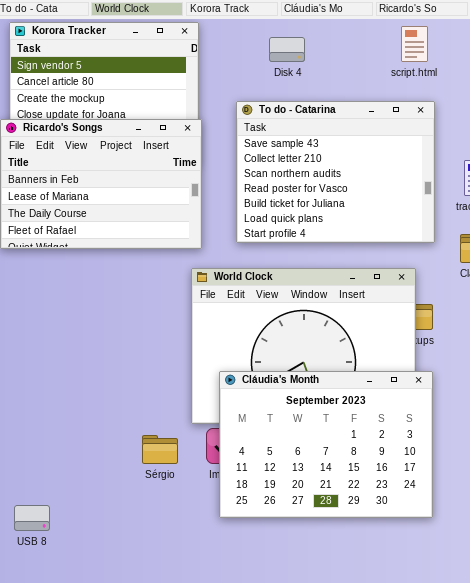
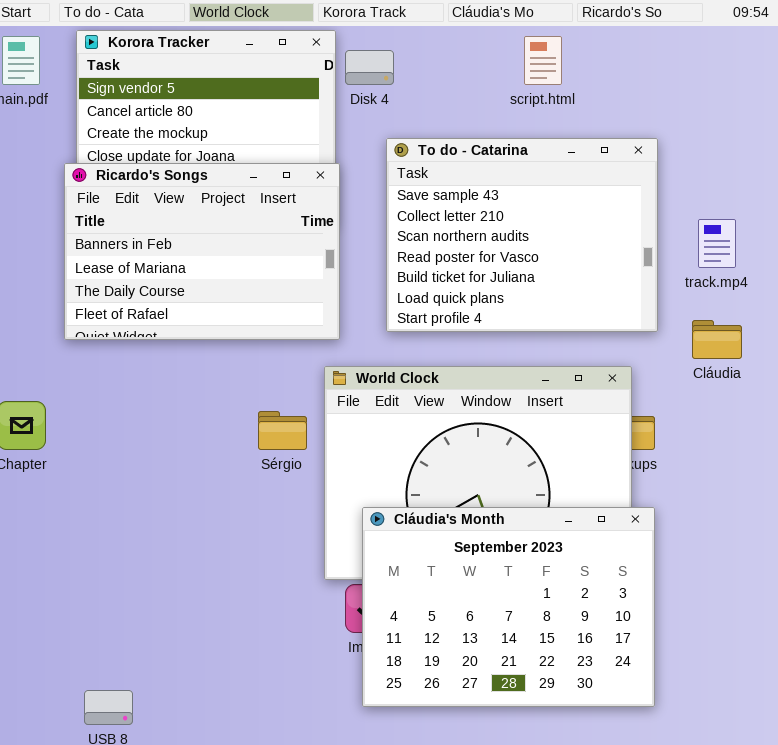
script.html: [401,26,428,62] -> [524,36,562,85], moved
Disk 4: [269,37,305,62] -> [345,50,394,85], moved
Sérgio: [142,435,178,464] -> [258,411,307,450], moved

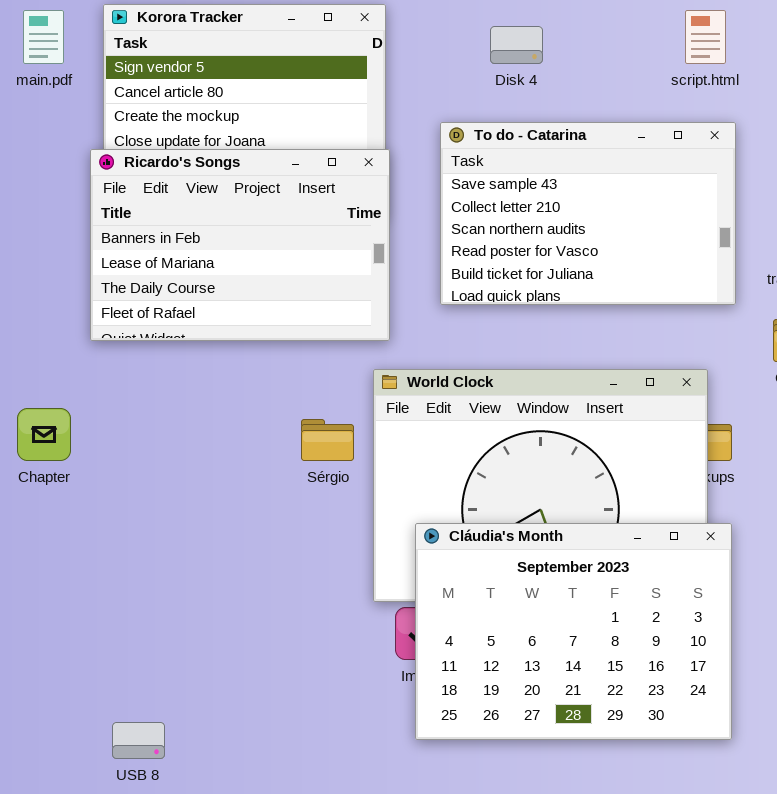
script.html: [524,36,562,85] -> [685,10,726,64], moved
Disk 4: [345,50,394,85] -> [490,26,543,64], moved
To do - Catarina: [386,138,658,332] -> [440,122,736,305], resized

